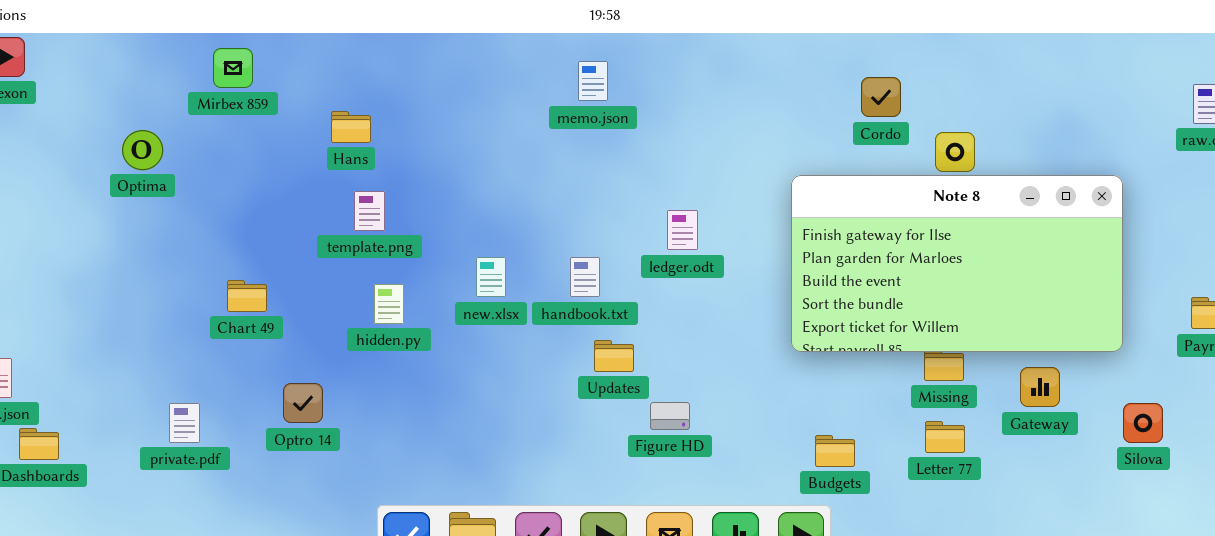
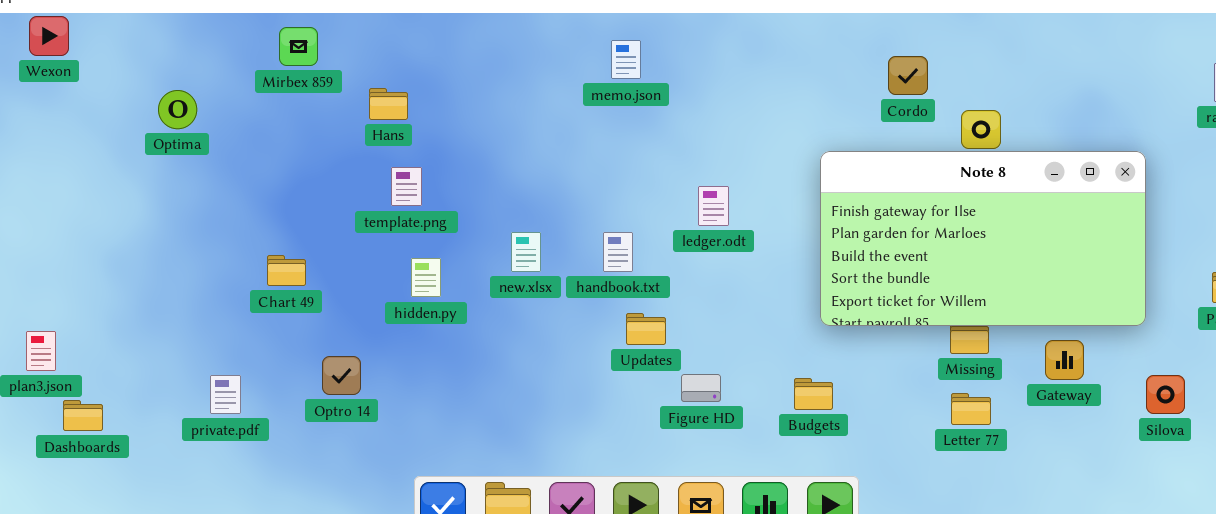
Mirbex 859: [213,48,253,88] -> [279,27,318,66], moved
Optima: [122,130,163,170] -> [158,90,197,129], moved
Budgets: [815,435,855,467] -> [794,378,833,410], moved

